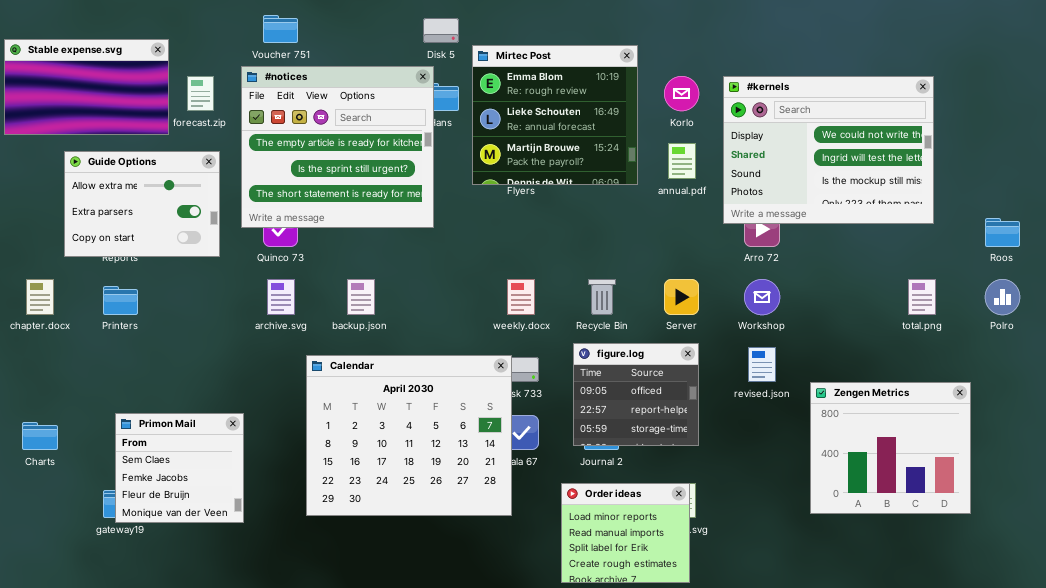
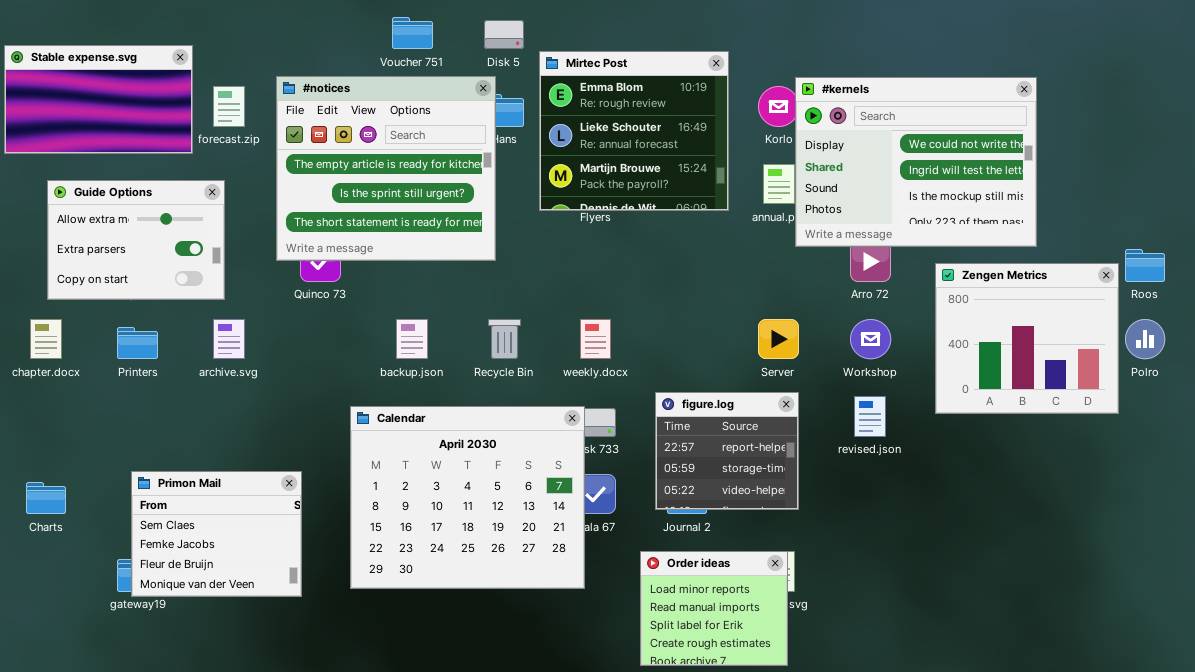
Voucher 751: [263,15,298,43] -> [392,17,433,49], moved
#kernels: [723,76,934,224] -> [795,77,1037,247], moved
Guide Options: [64,151,220,257] -> [47,180,225,300], moved
archive.svg: [267,279,295,315] -> [213,319,245,359], moved
Recycle Bin: [588,279,616,315] -> [488,319,521,359], moved
figure.log: [573,343,699,446] -> [655,392,799,510], scrolled down 1 row
Zengen Metrics: [810,382,971,514] -> [935,263,1119,414], moved
Primon Mail: [115,413,244,523] -> [131,471,302,597], resized

